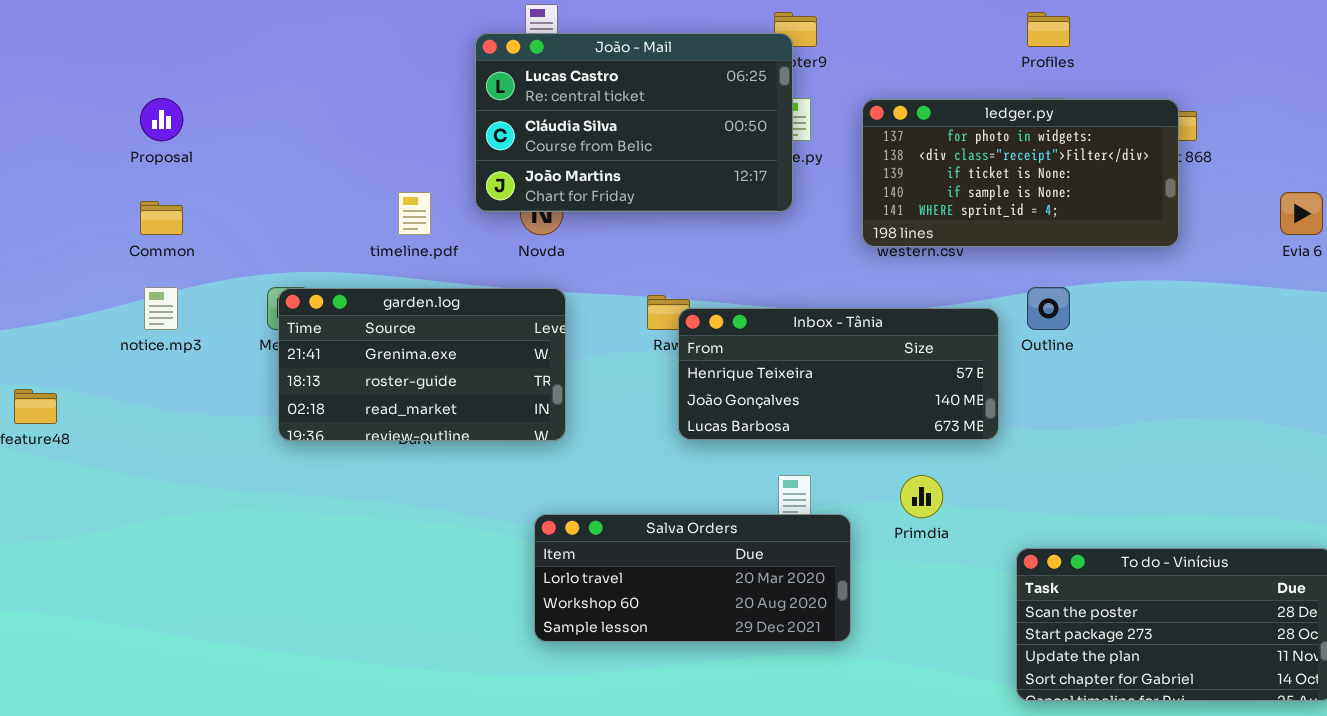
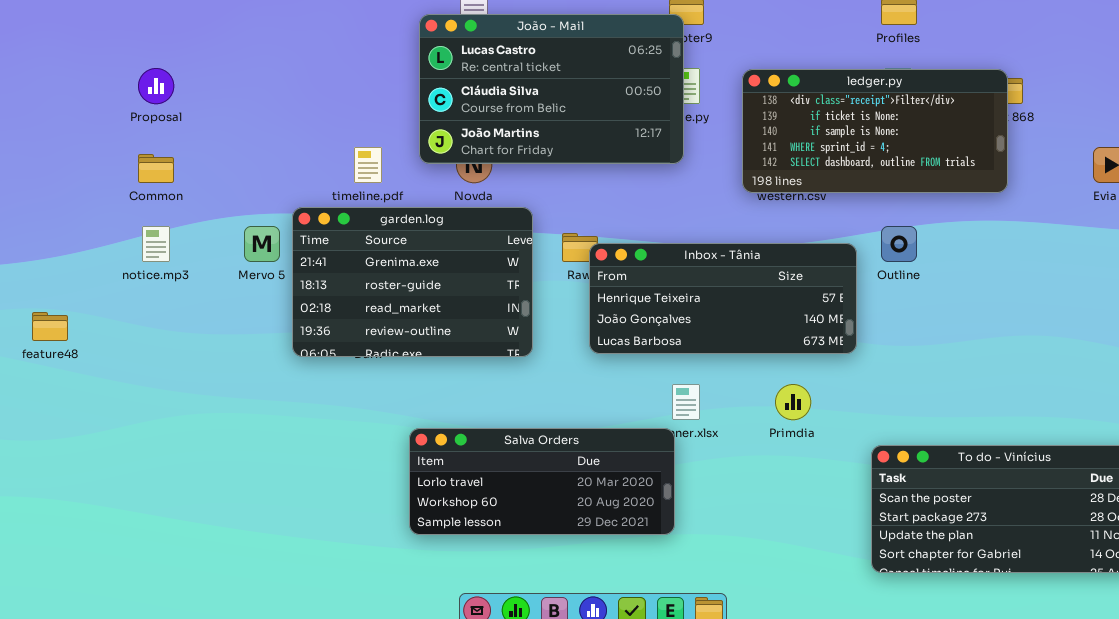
ledger.py: [862,99,1179,247] -> [742,69,1008,193], scrolled down 1 row
garden.log: [278,288,566,441] -> [292,207,533,357], moved, resized
Salva Orders: [534,514,851,642] -> [409,428,675,535], moved

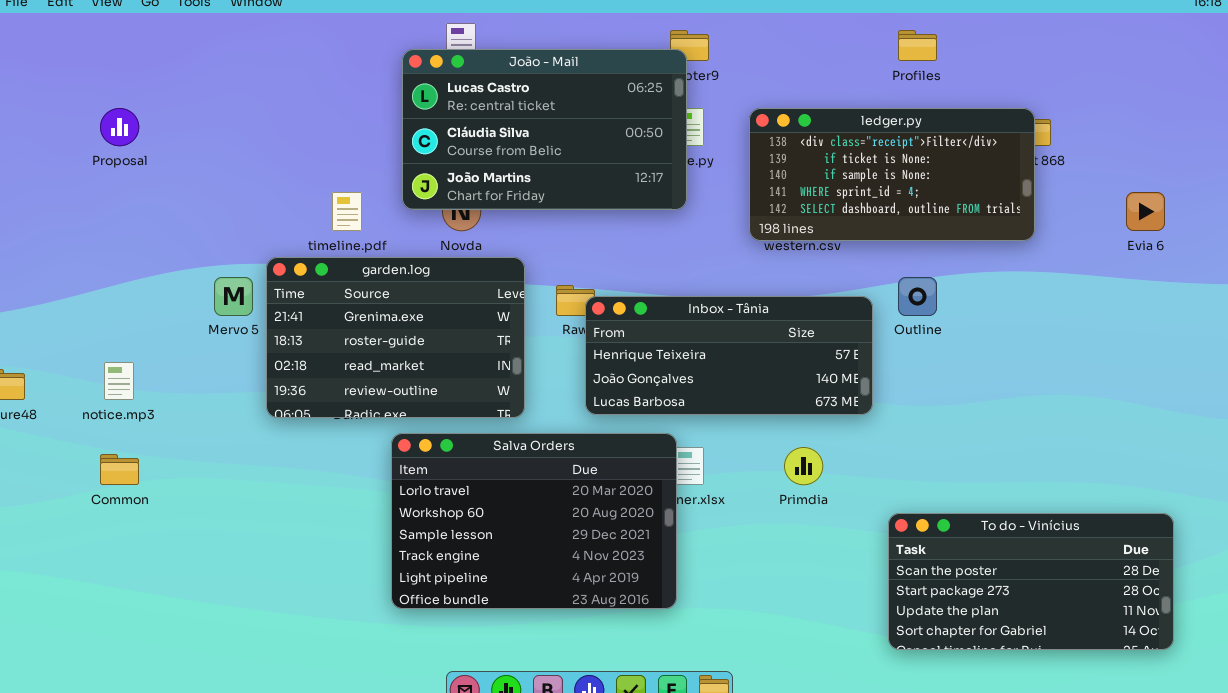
Common: [138,154,174,183] -> [100,454,139,485], moved
notice.mp3: [142,226,170,262] -> [104,362,134,400], moved
Salva Orders: [409,428,675,535] -> [391,433,677,609], resized

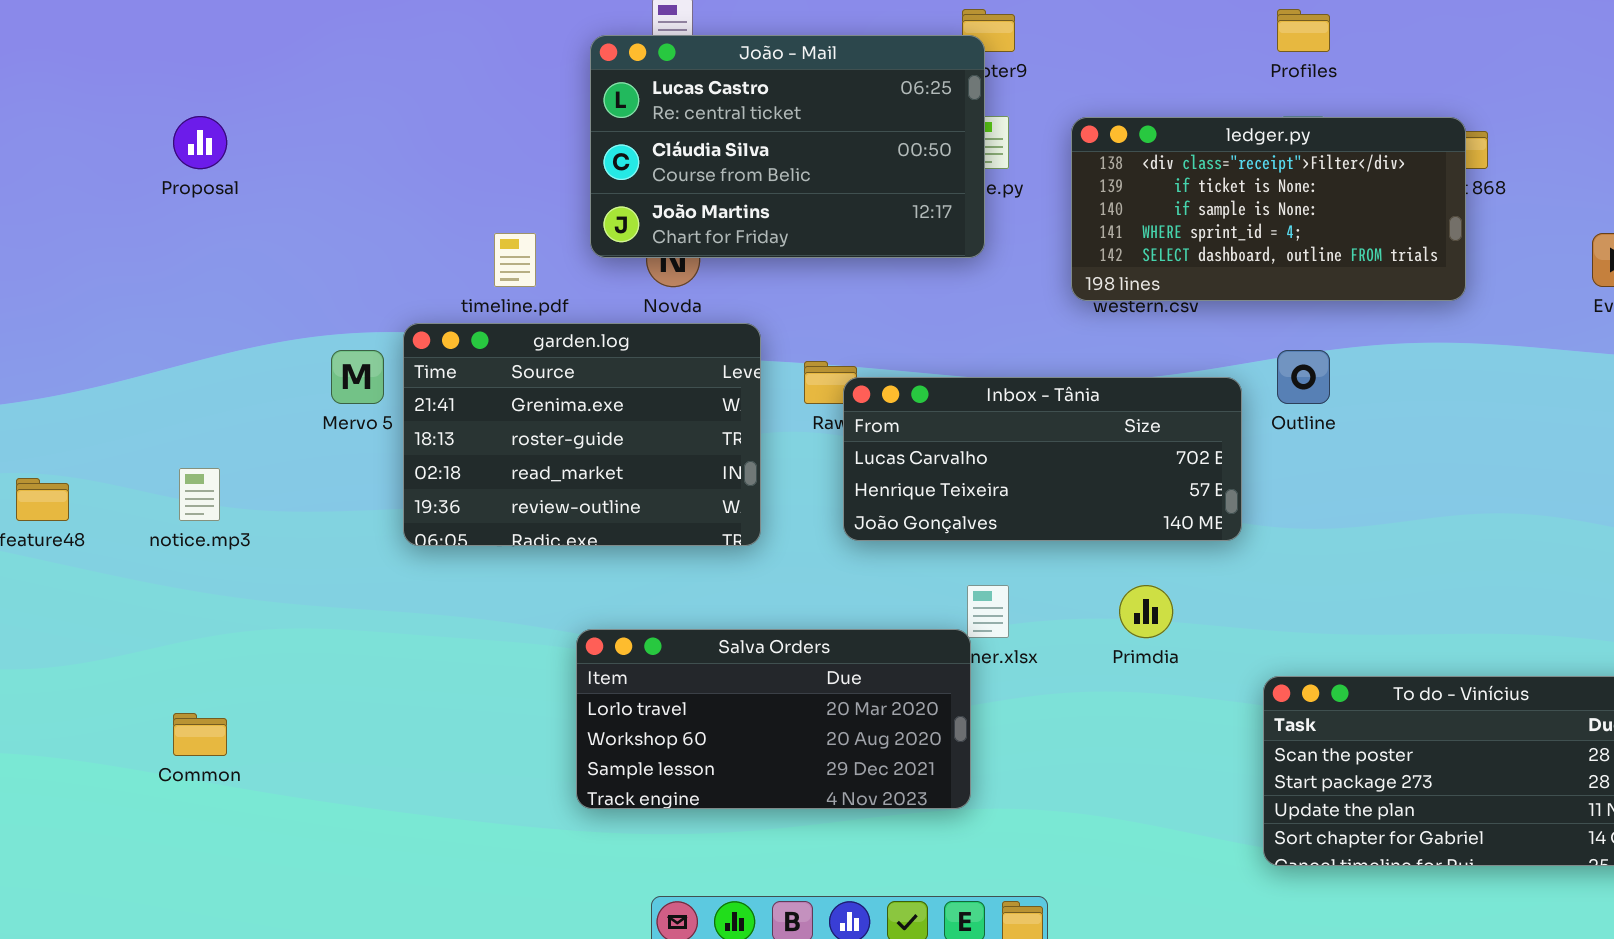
Inbox - Tânia: [585,296,873,415] -> [843,377,1242,541], scrolled up 1 row
Salva Orders: [391,433,677,609] -> [576,629,971,809], resized
Common: [100,454,139,485] -> [173,713,227,756], moved

